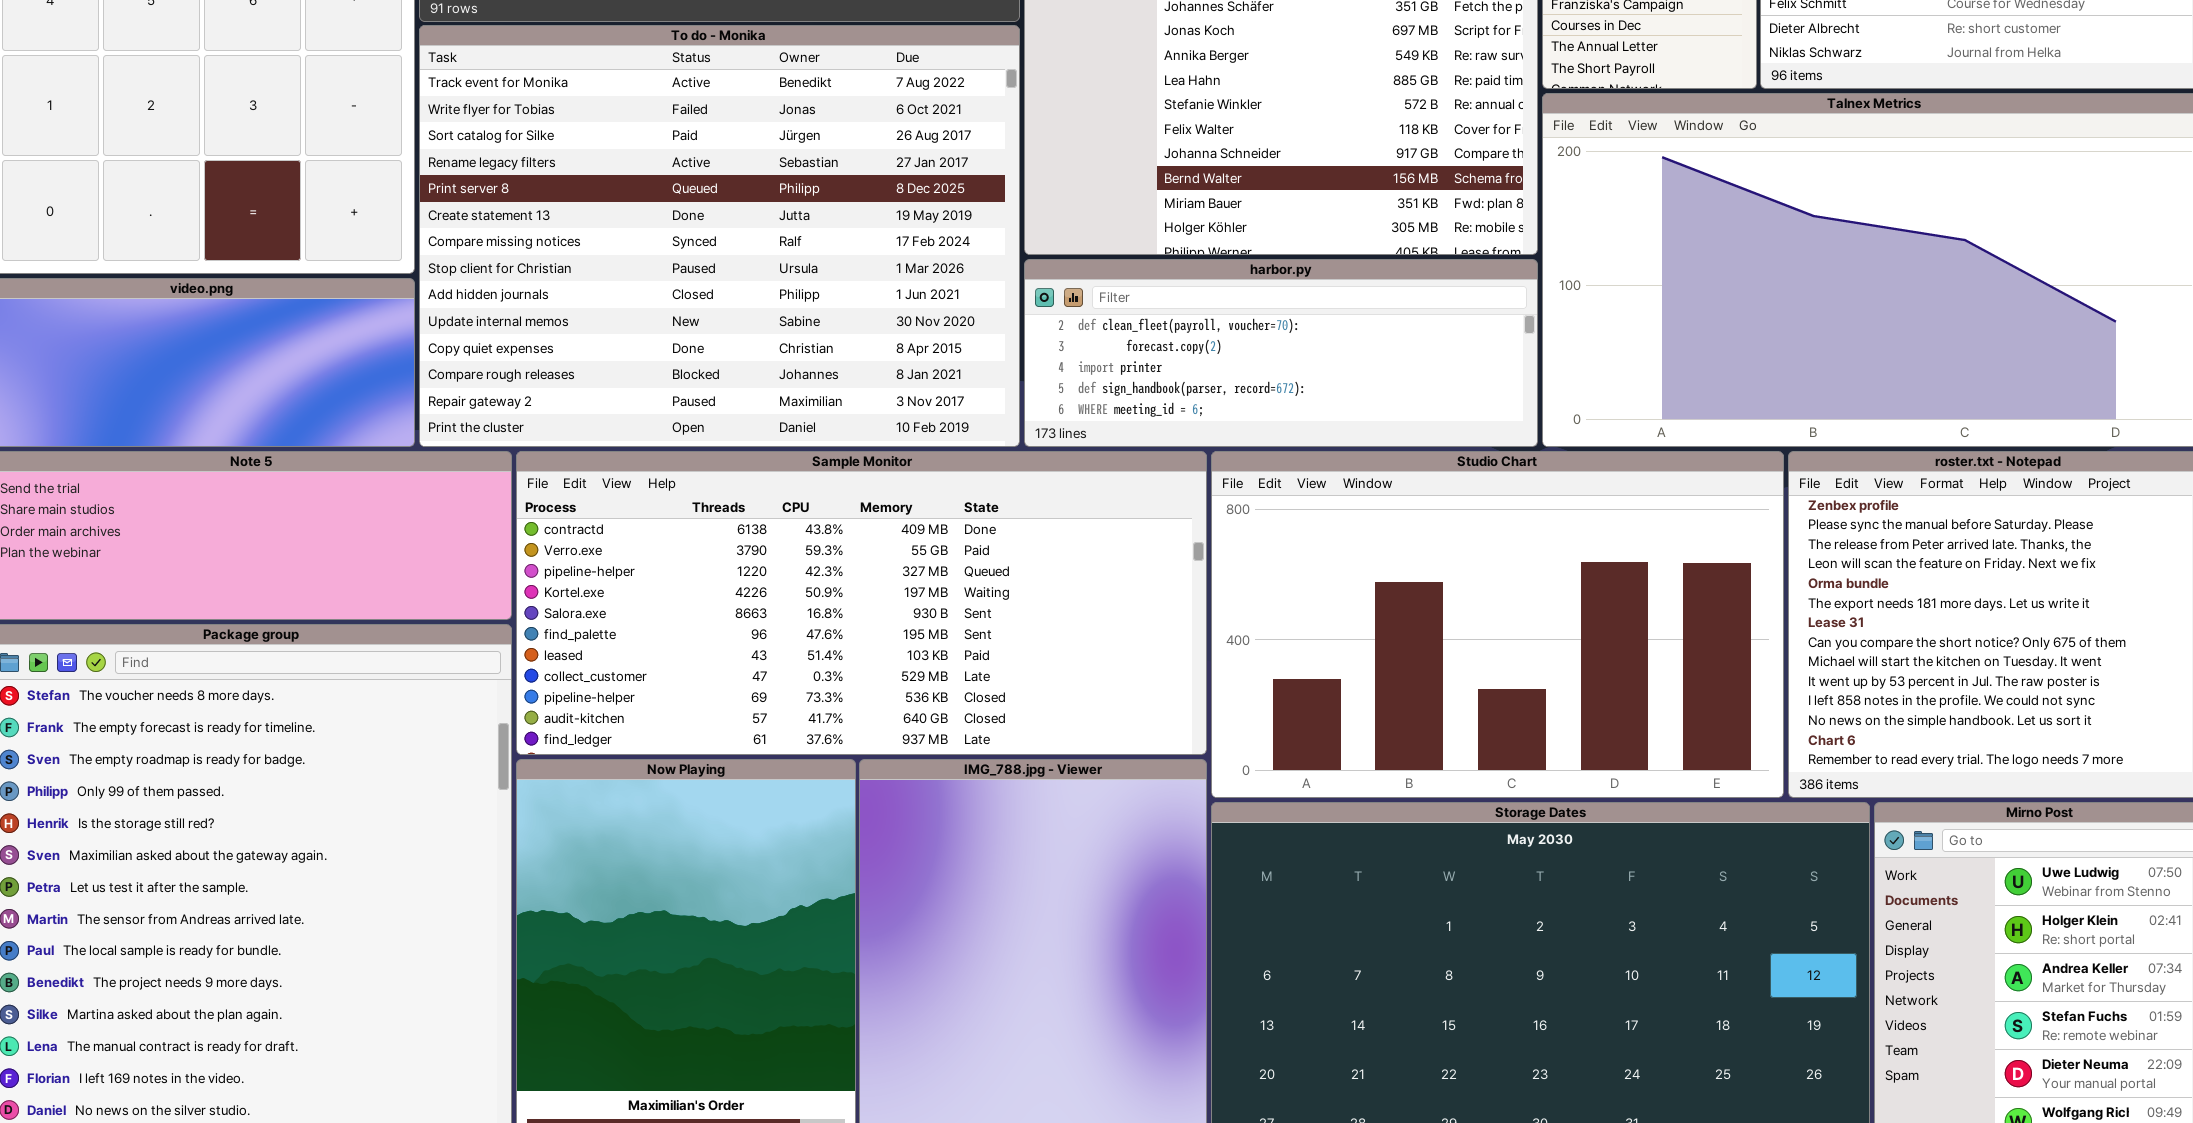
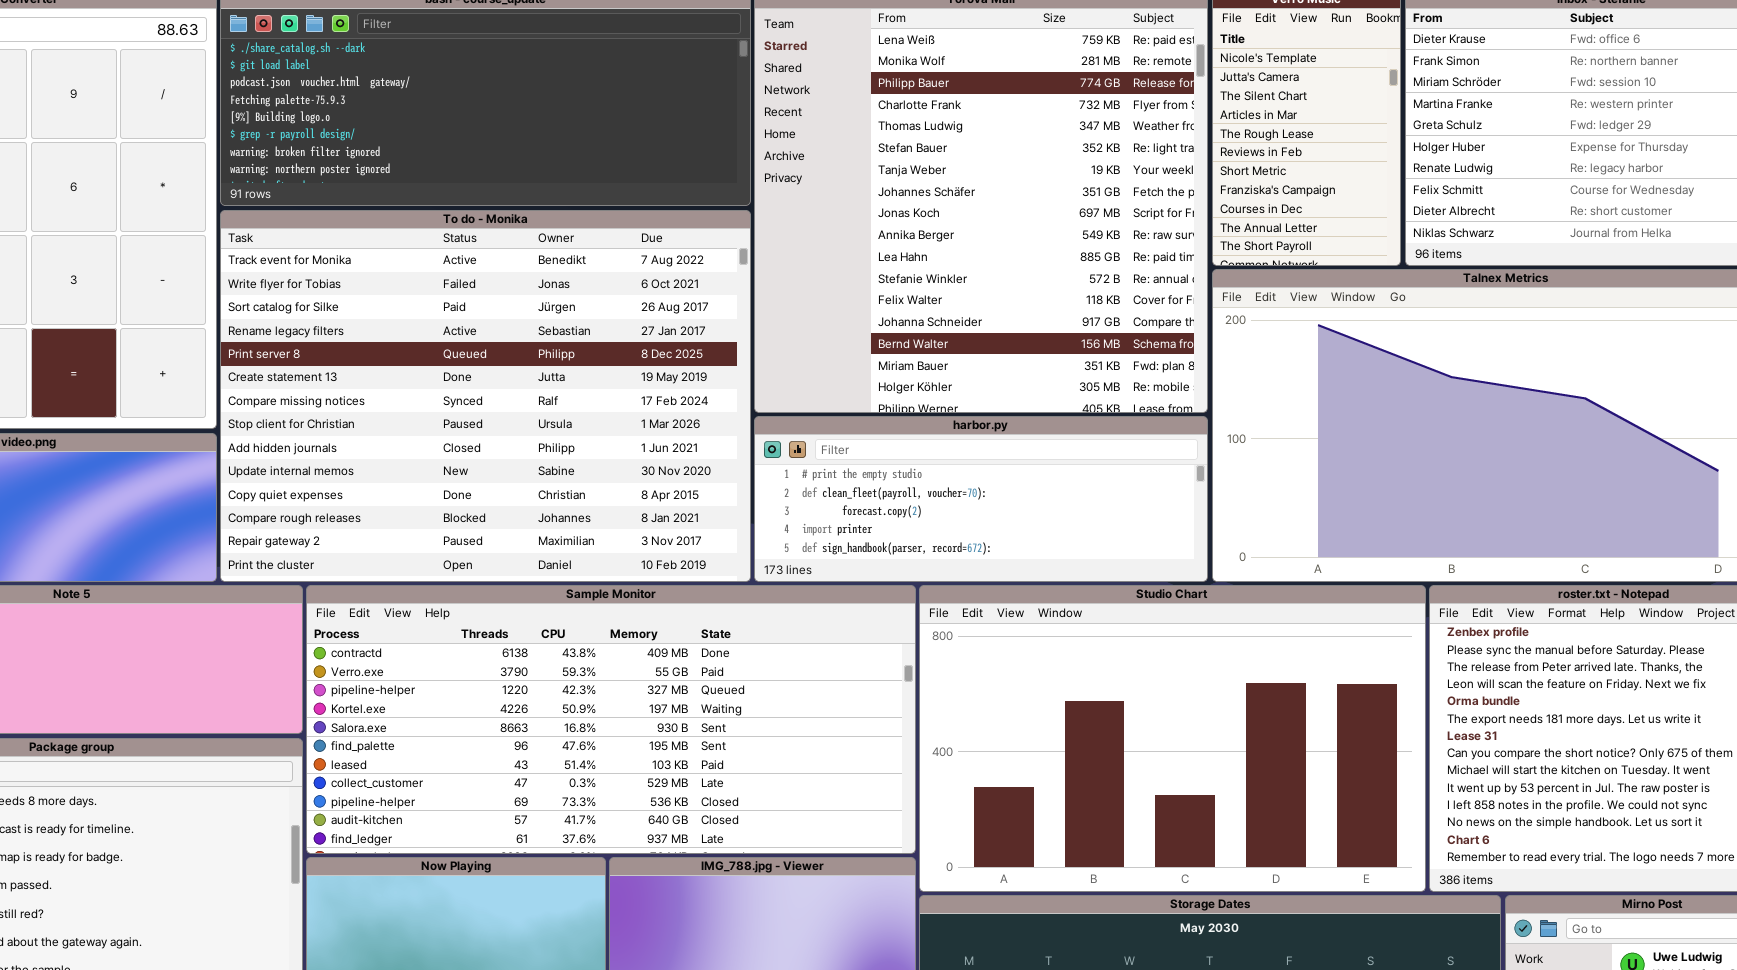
harbor.py: [1024,259,1538,447] -> [754,416,1208,582], scrolled up 1 row

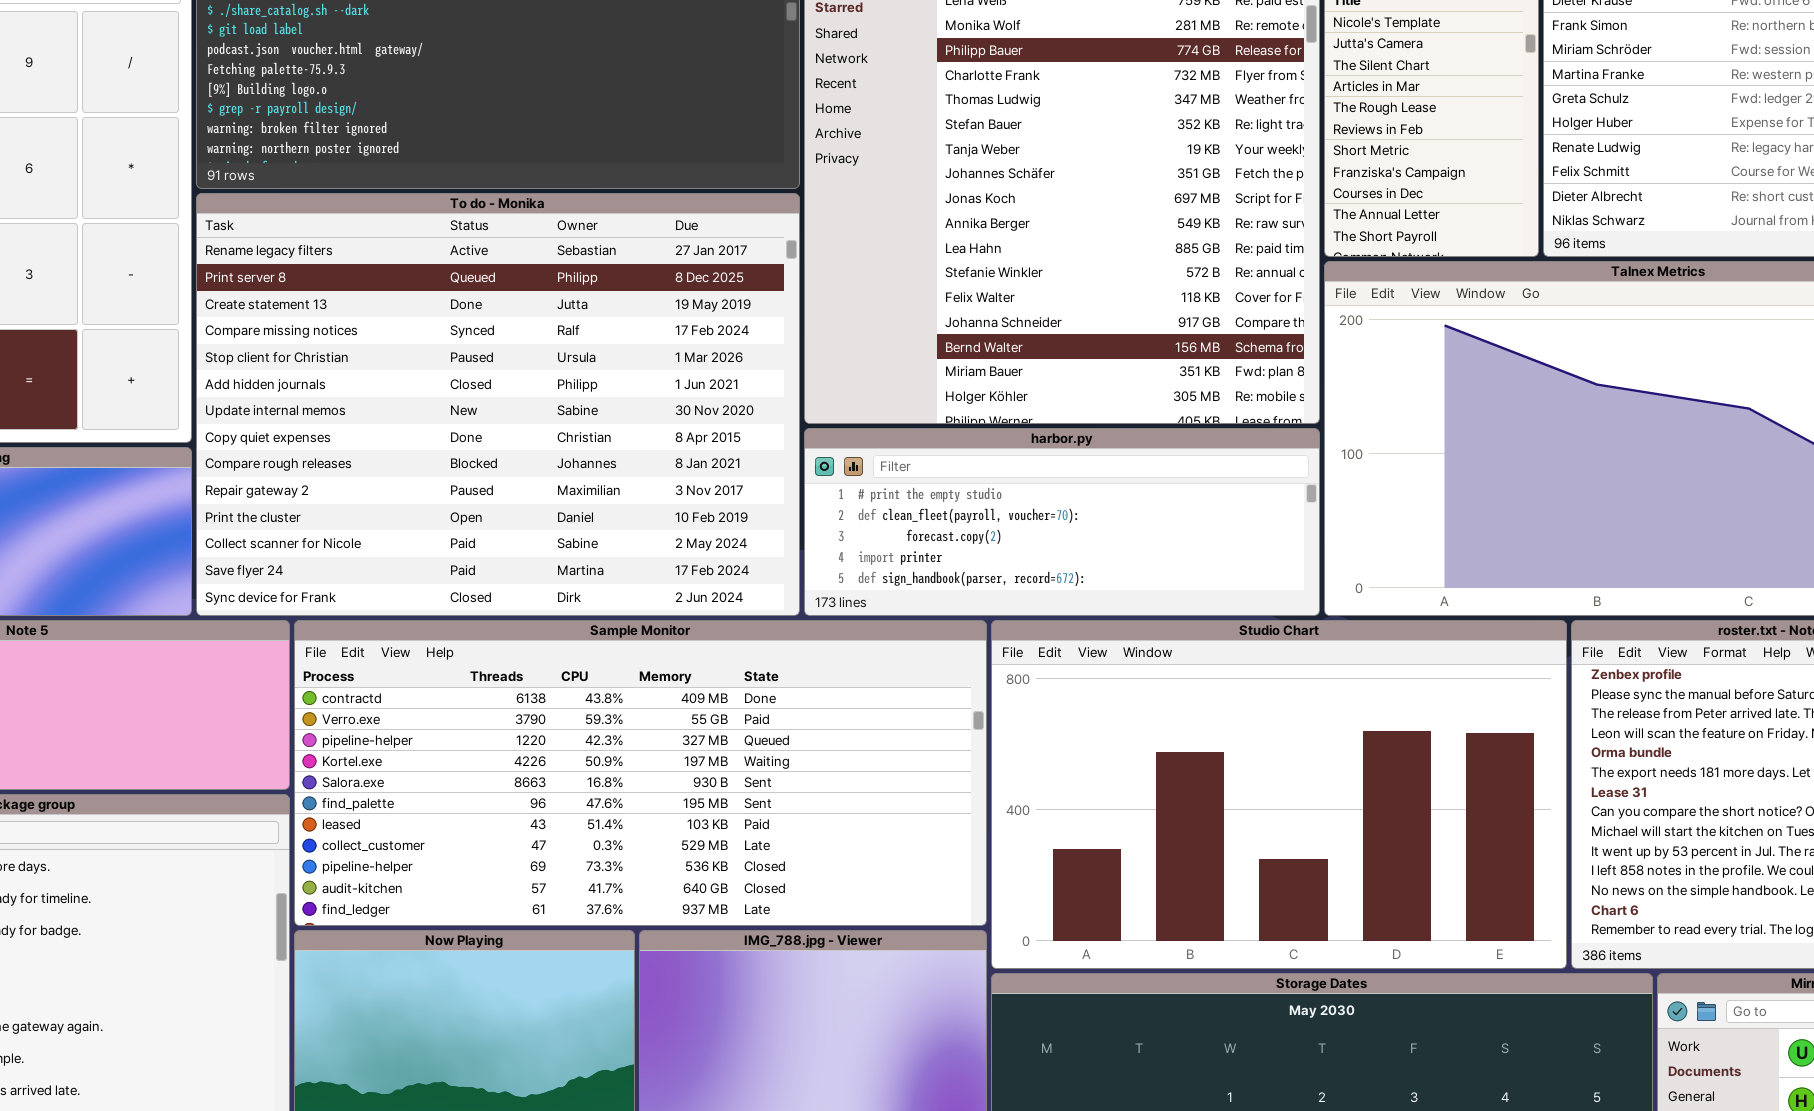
To do - Monika: [220,210,751,582] -> [196,193,800,616], scrolled down 3 rows

